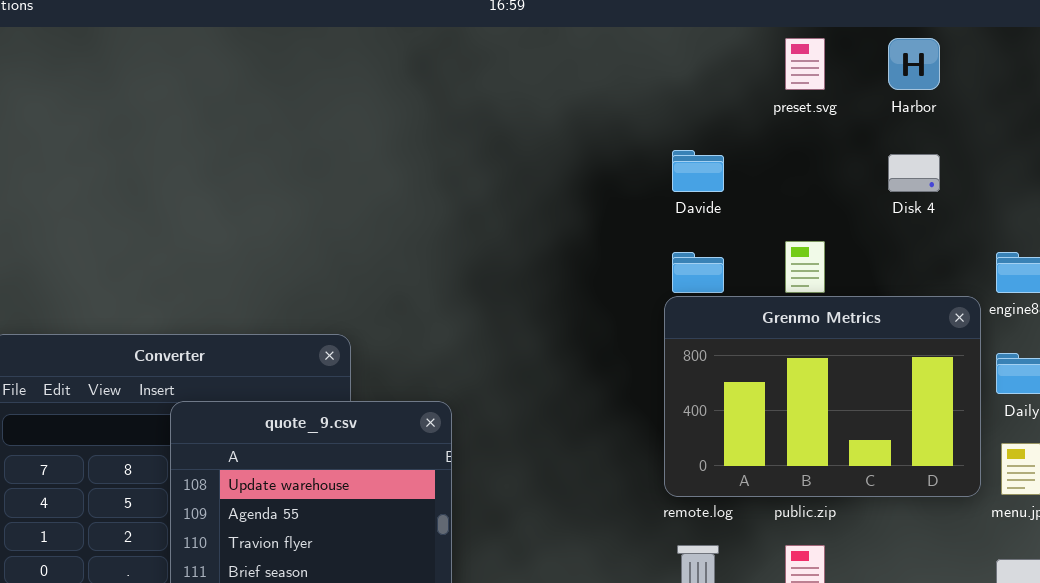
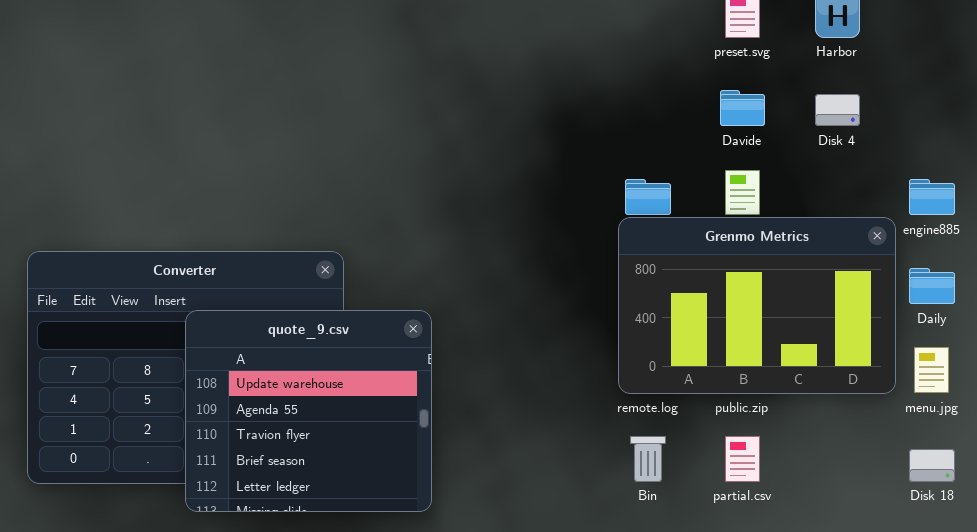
Davide: [672,150,724,192] -> [720,90,765,126], moved

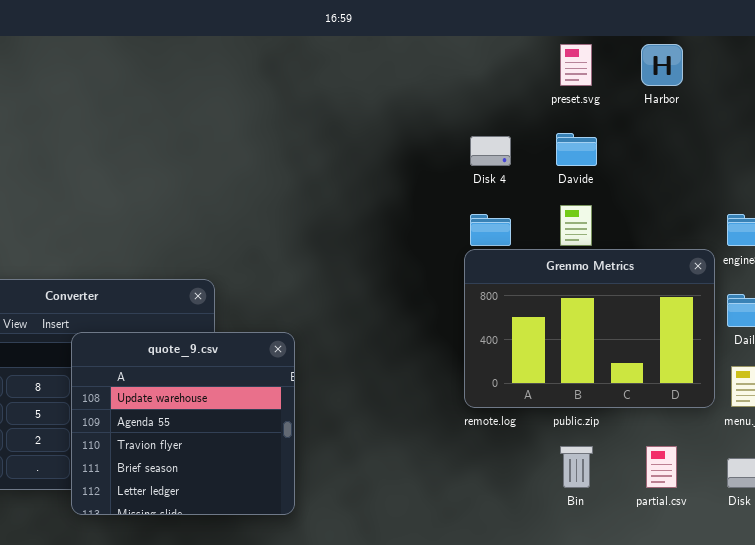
Disk 4: [815,94,860,126] -> [470,136,511,166], moved
Bin: [630,436,666,482] -> [560,446,593,488], moved
partial.csv: [725,436,760,482] -> [646,446,677,488], moved

